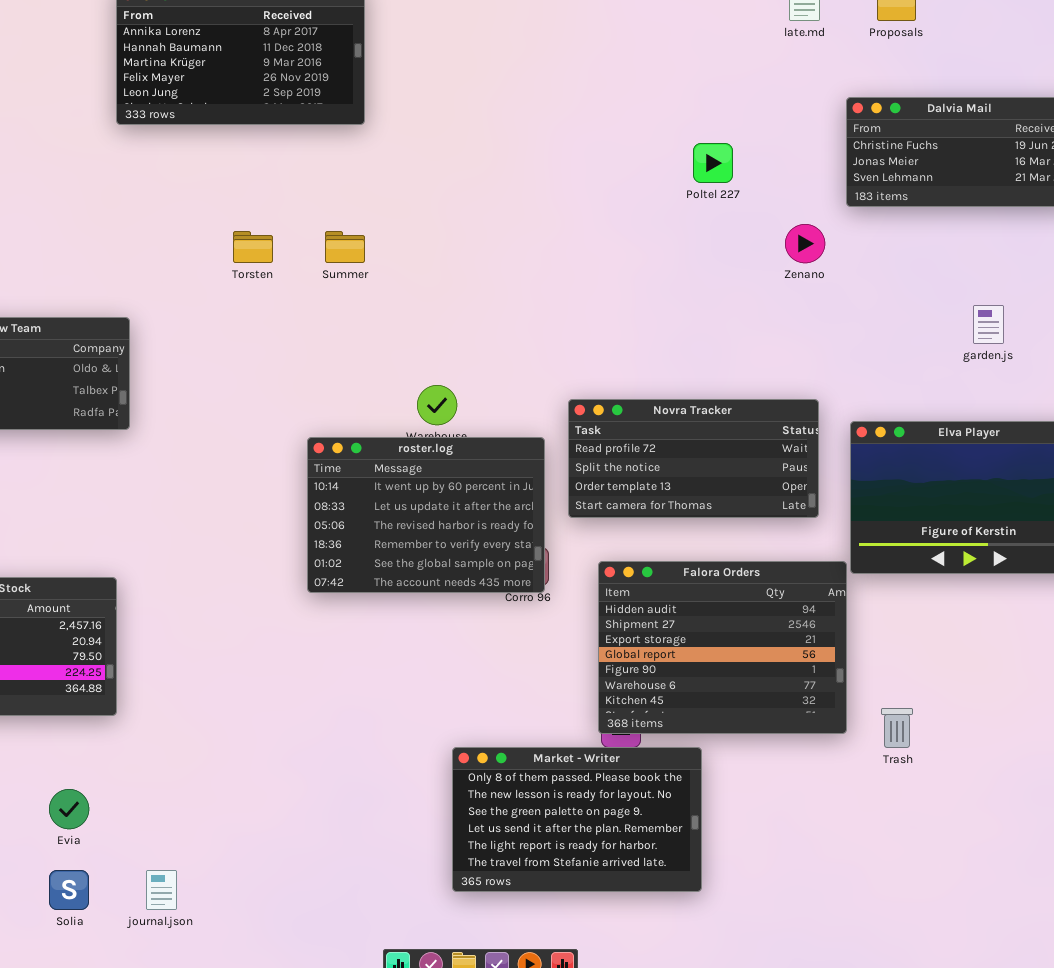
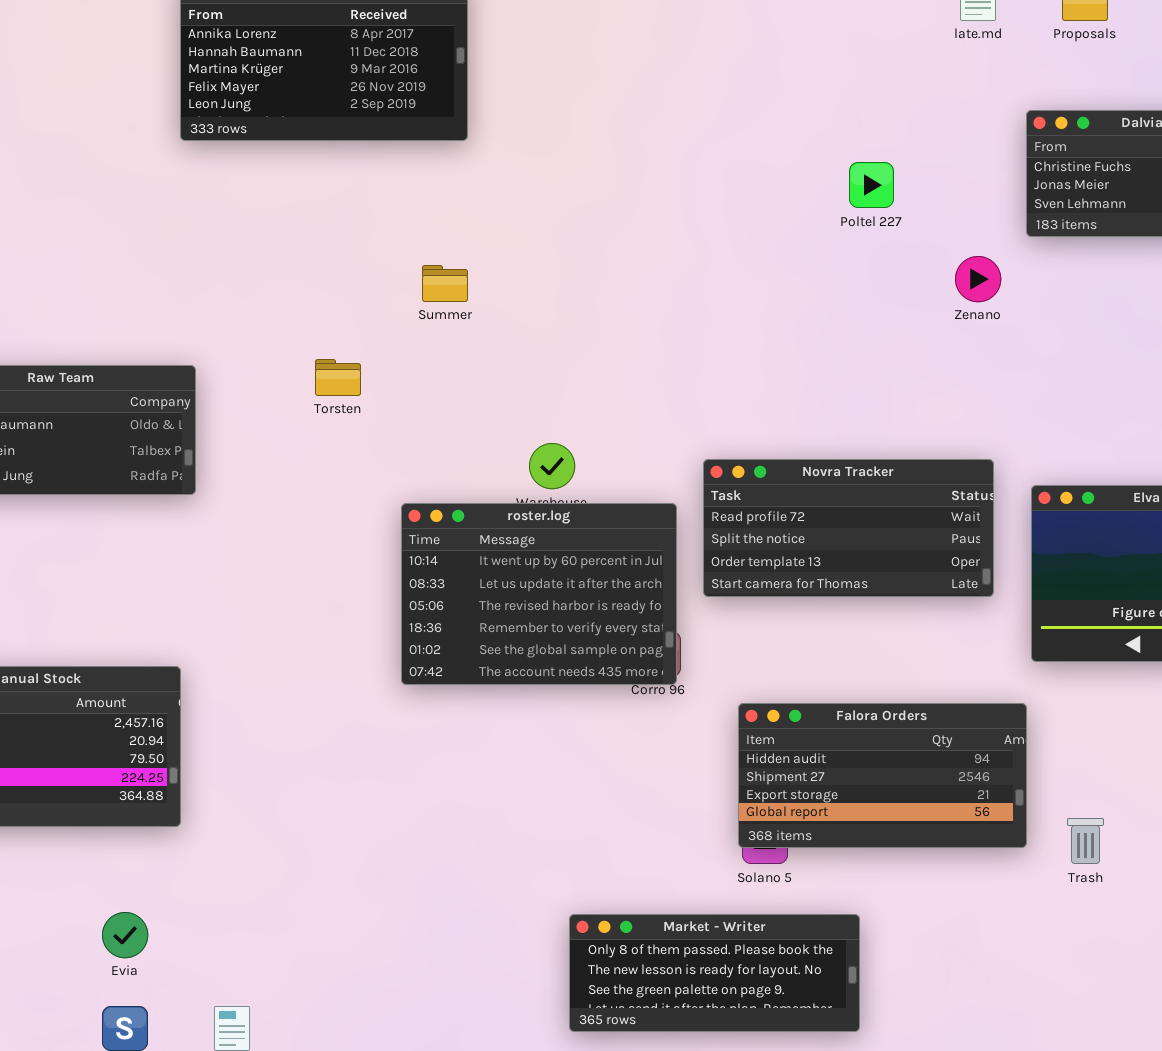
Torsten: [233,231,273,263] -> [315,359,361,396], moved
Falora Orders: [598,561,847,734] -> [738,703,1027,848], resized
Market - Writer: [452,747,702,892] -> [569,914,860,1032], resized

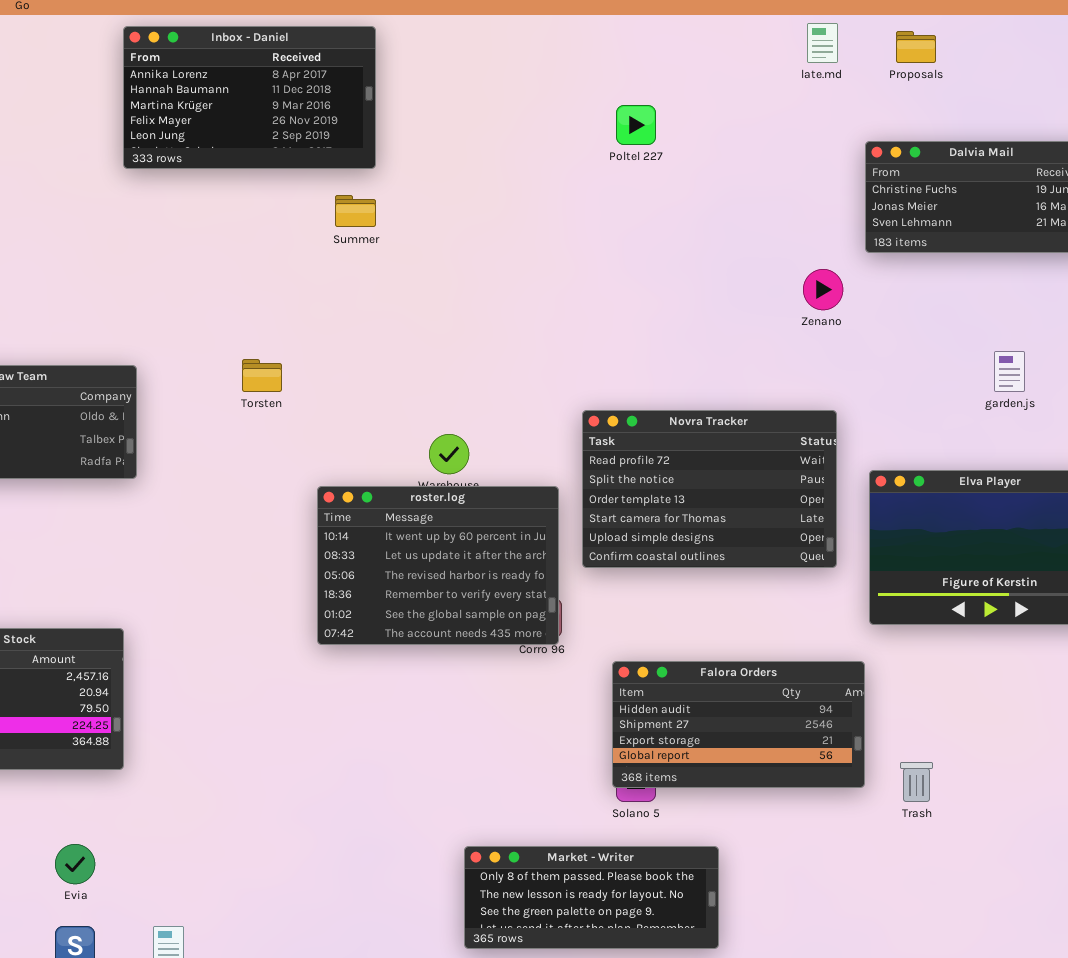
Poltel 227: [849,162,894,208] -> [616,105,656,145], moved
Summer: [422,265,468,302] -> [335,195,376,227], moved
Novra Tracker: [703,459,994,597] -> [582,410,837,568], resized

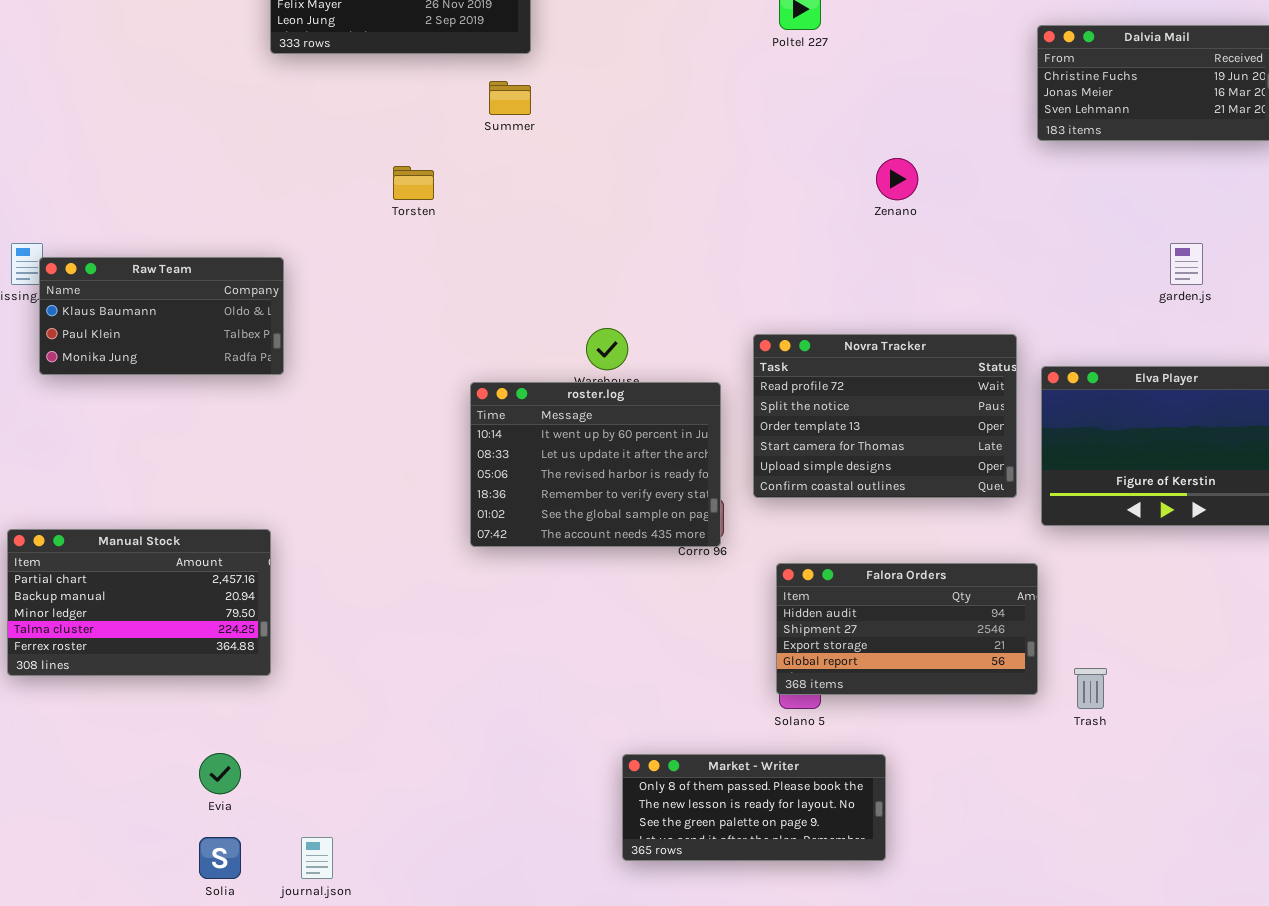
Zenano: [803,269,843,310] -> [876,158,918,200], moved
Torsten: [242,359,282,392] -> [393,166,434,200], moved
Novra Tracker: [582,410,837,568] -> [753,334,1017,498], moved

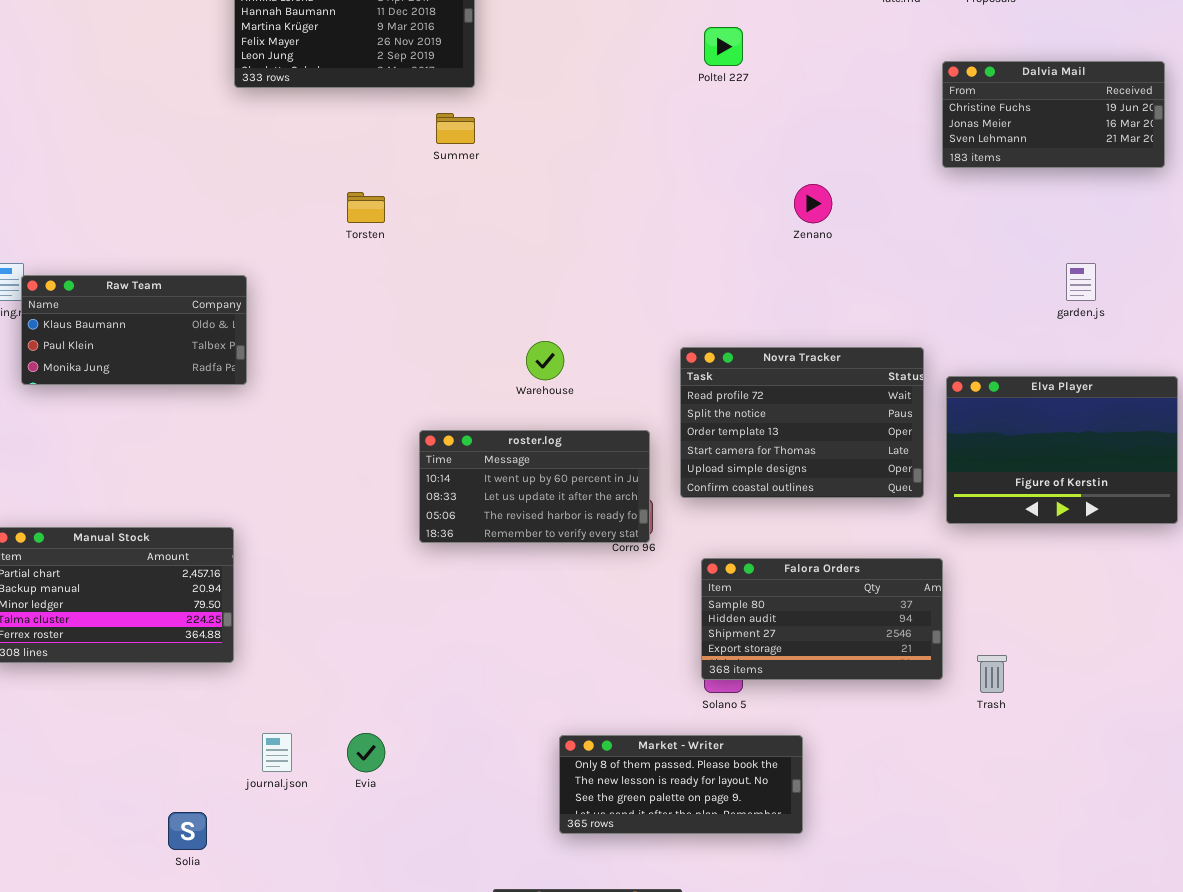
roster.log: [470,382,721,547] -> [419,430,650,543], resized
Falora Orders: [776,563,1038,695] -> [701,558,943,680], scrolled up 1 row
Evia: [199,753,241,794] -> [347,733,385,772], moved
journal.json: [301,837,333,879] -> [262,733,292,772], moved

